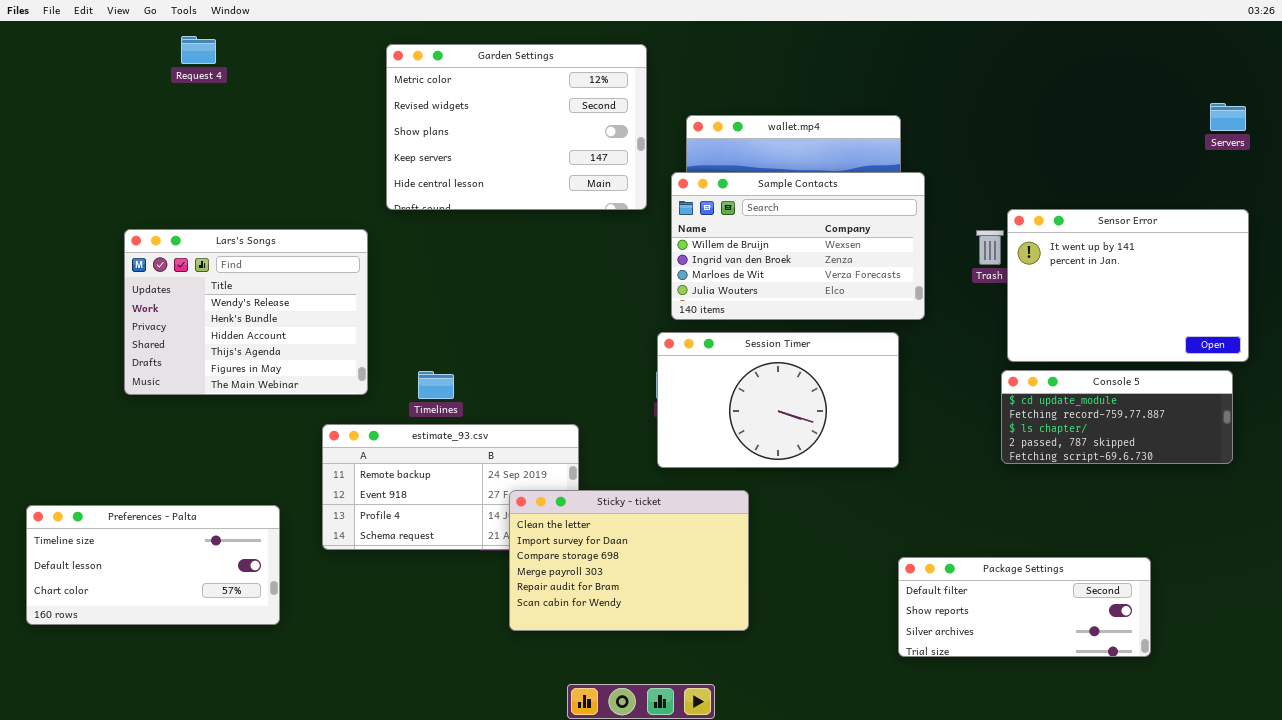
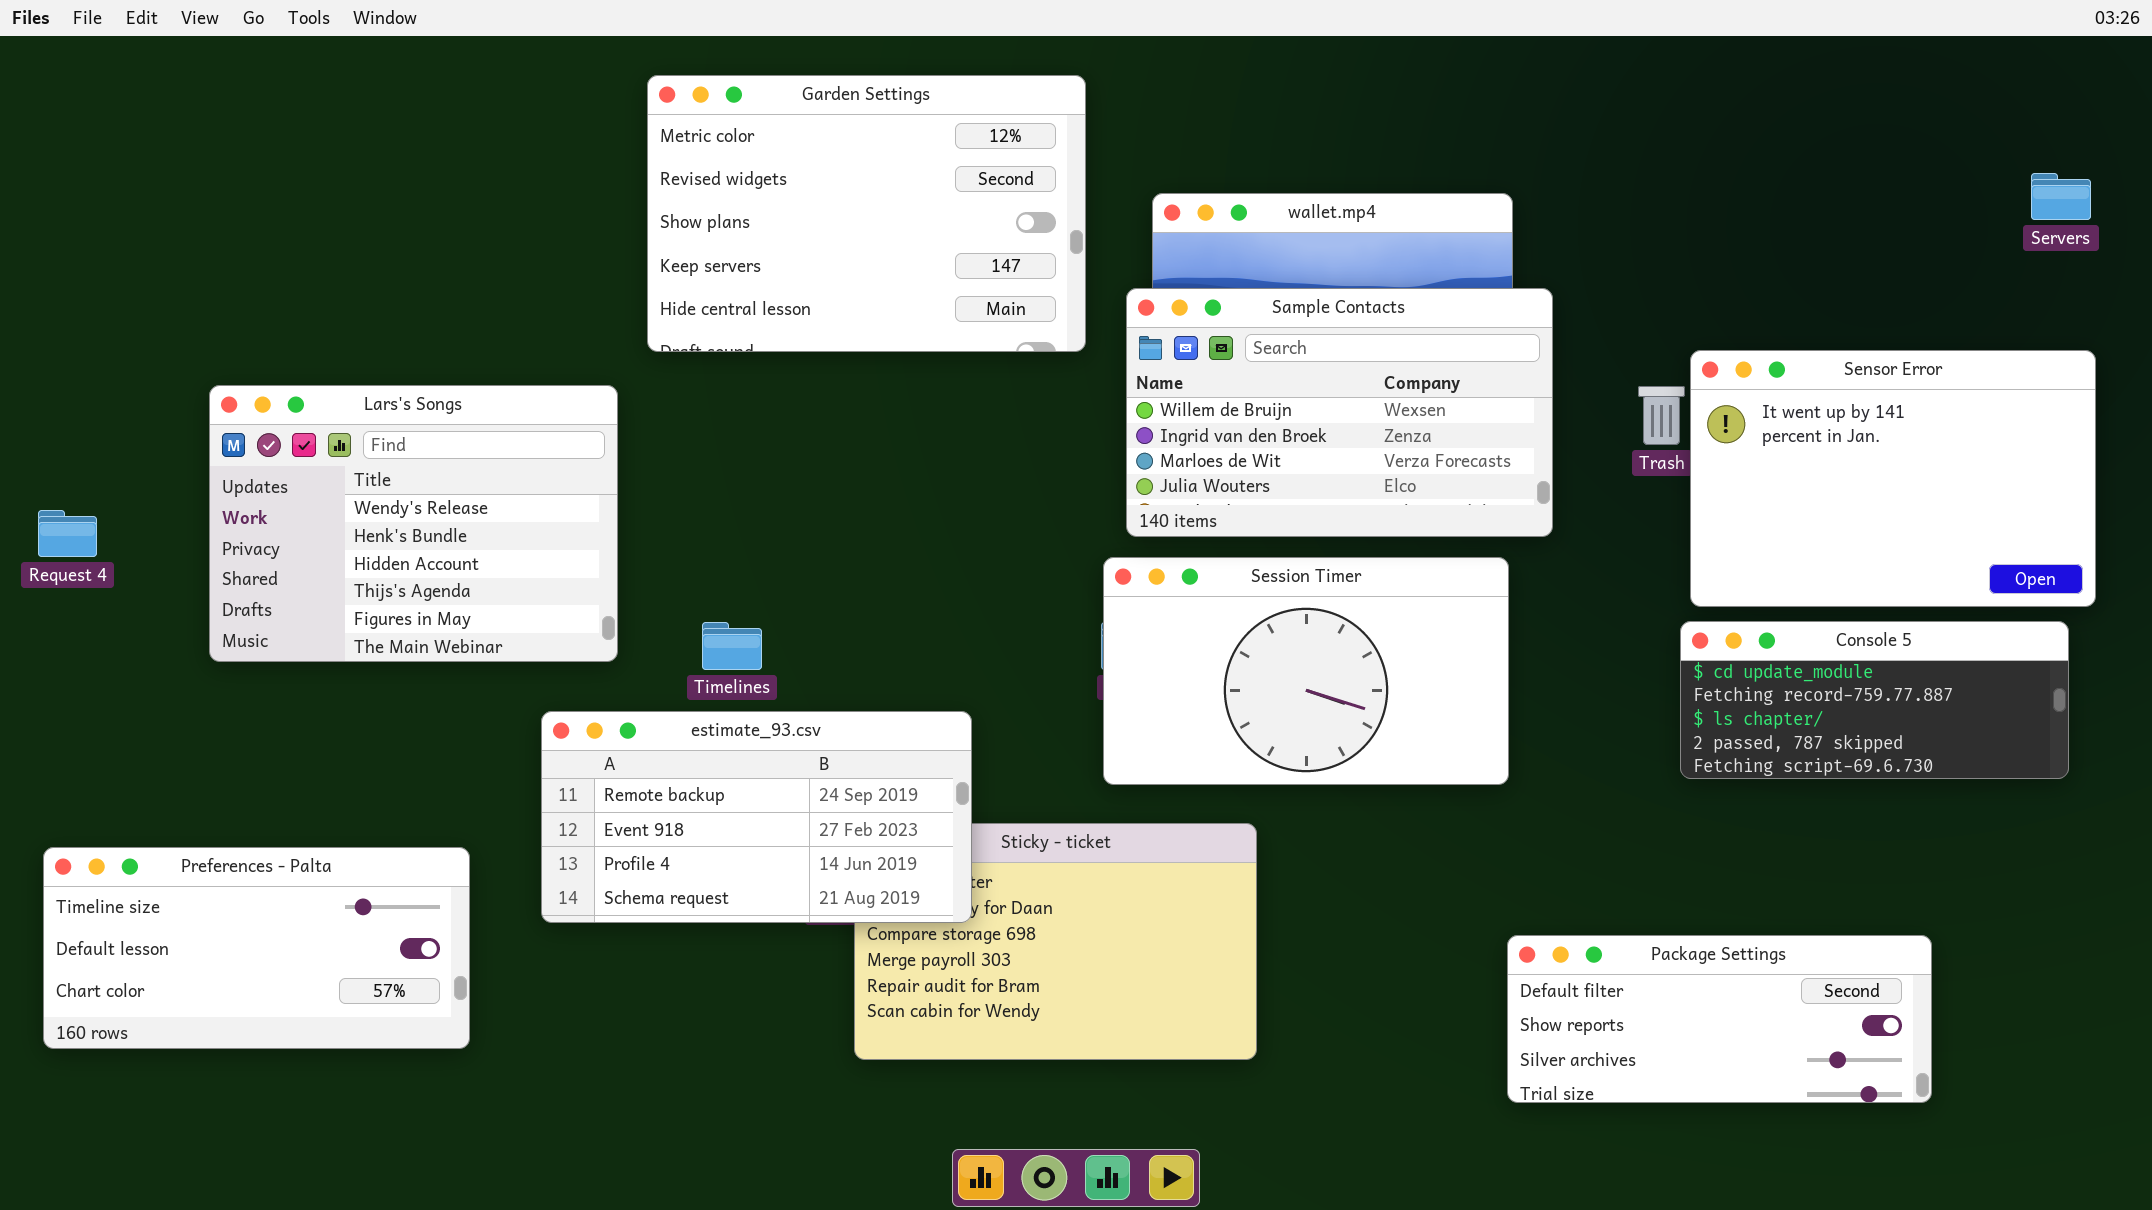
Request 4: [181,36,216,64] -> [38,510,97,557], moved
estimate_93.csv: [322,424,579,550] -> [541,711,972,923], raised

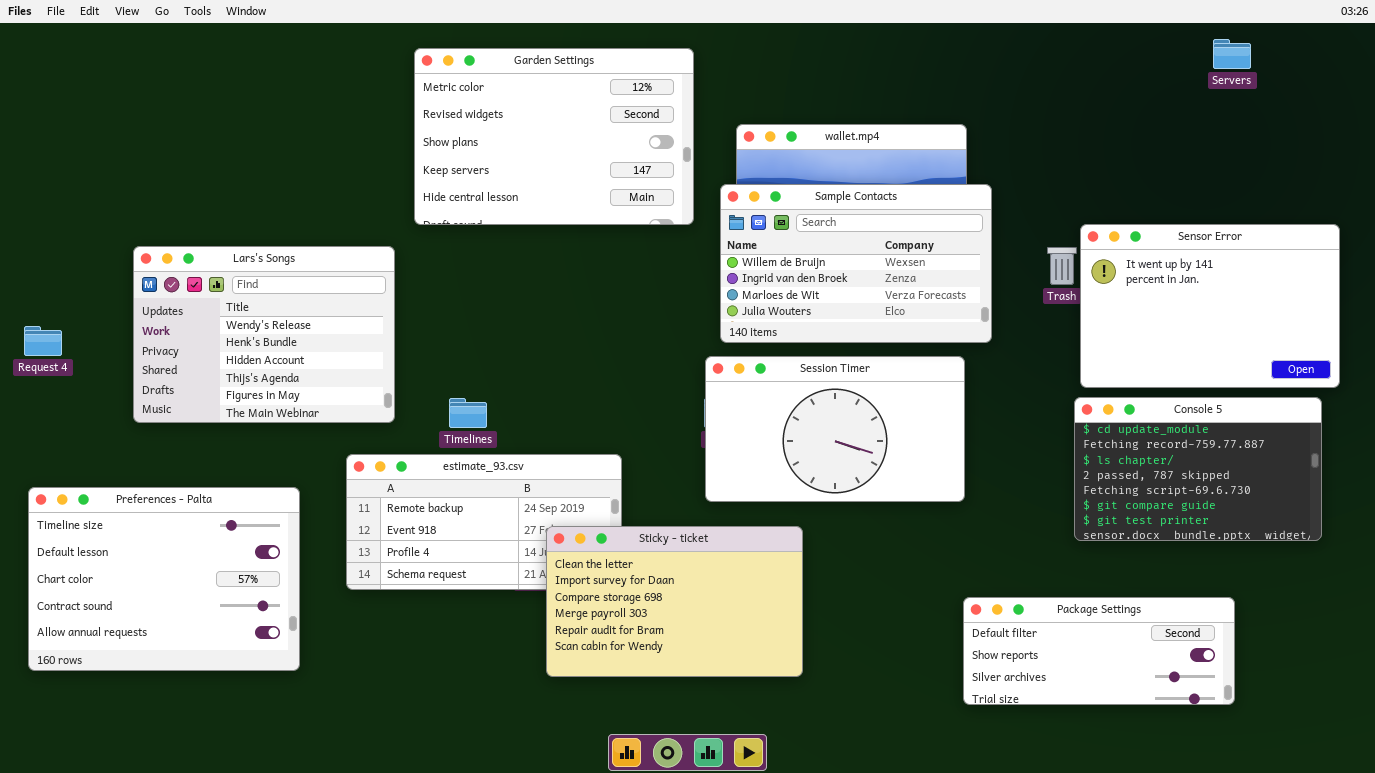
Servers: [2031,173,2091,220] -> [1213,39,1251,69], moved
Console 5: [1680,621,2069,779] -> [1074,397,1322,541], resized
Sticky - ticket: [854,823,1257,1060] -> [546,526,803,677], raised
Preferences - Palta: [43,847,470,1049] -> [28,487,300,671], resized

